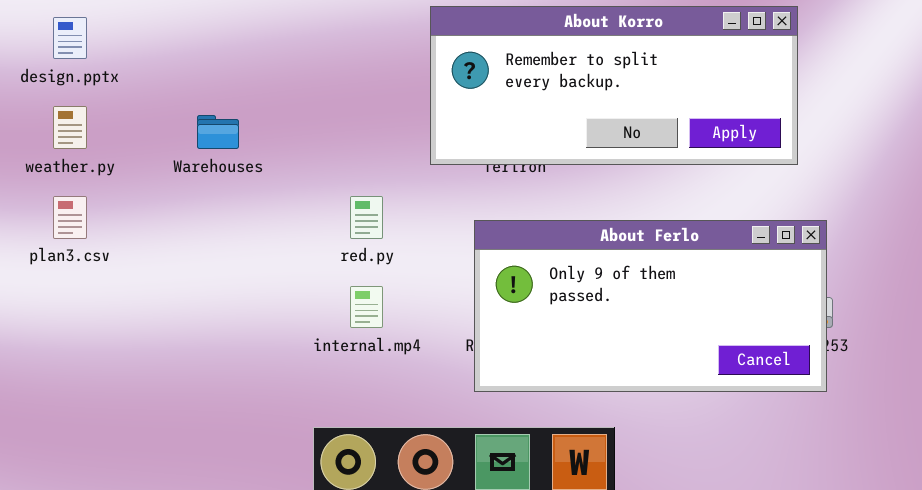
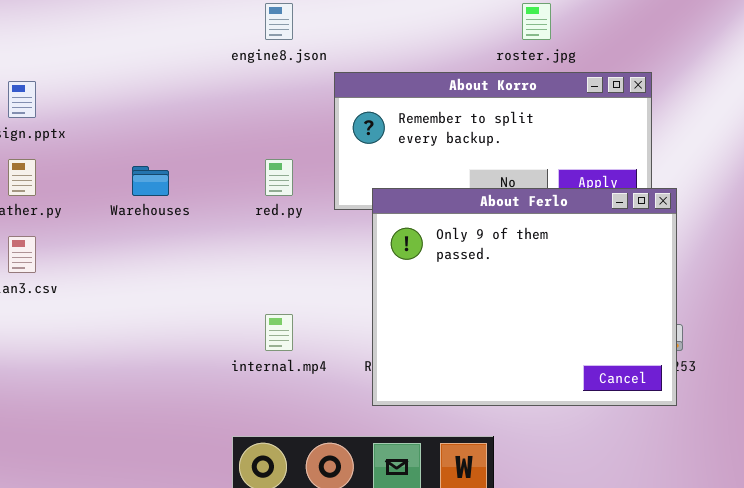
red.py: [350,196,383,239] -> [265,159,293,196], moved
About Ferlo: [474,220,827,392] -> [372,188,677,406], resized

